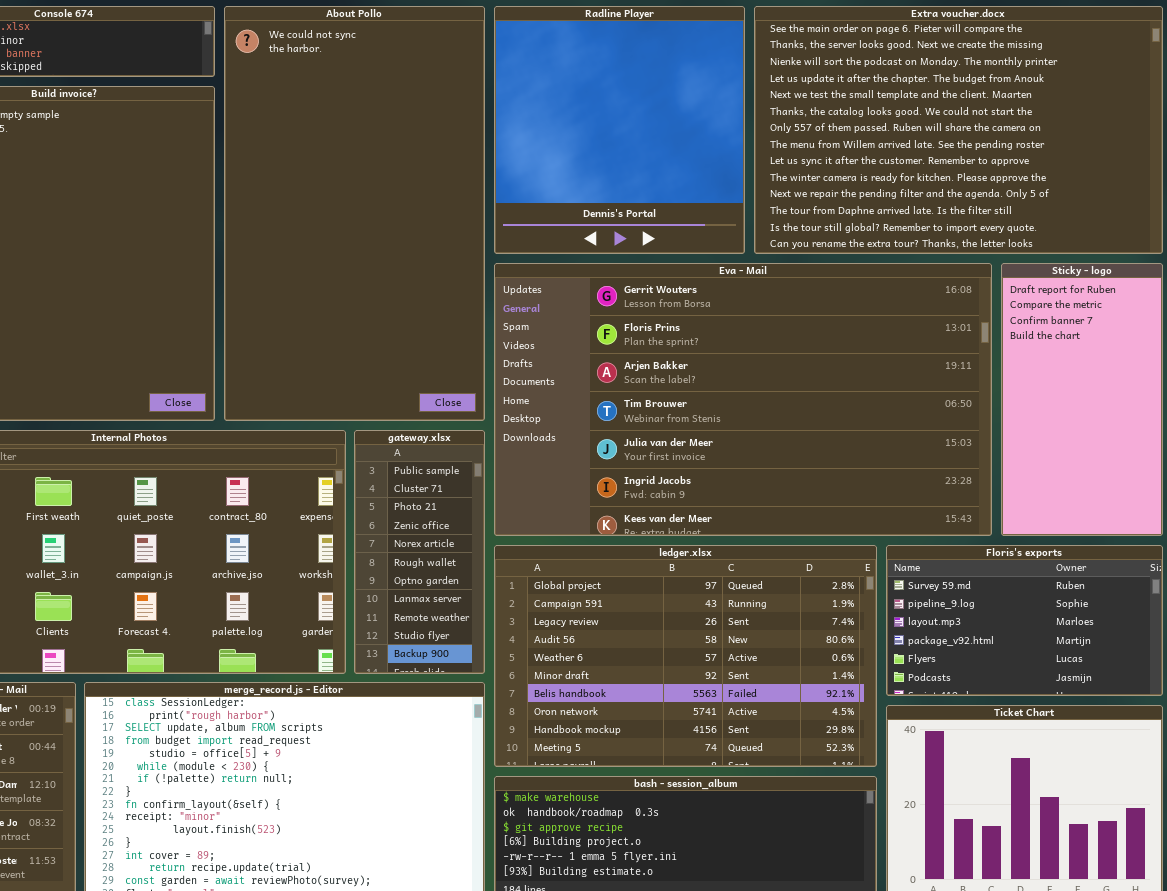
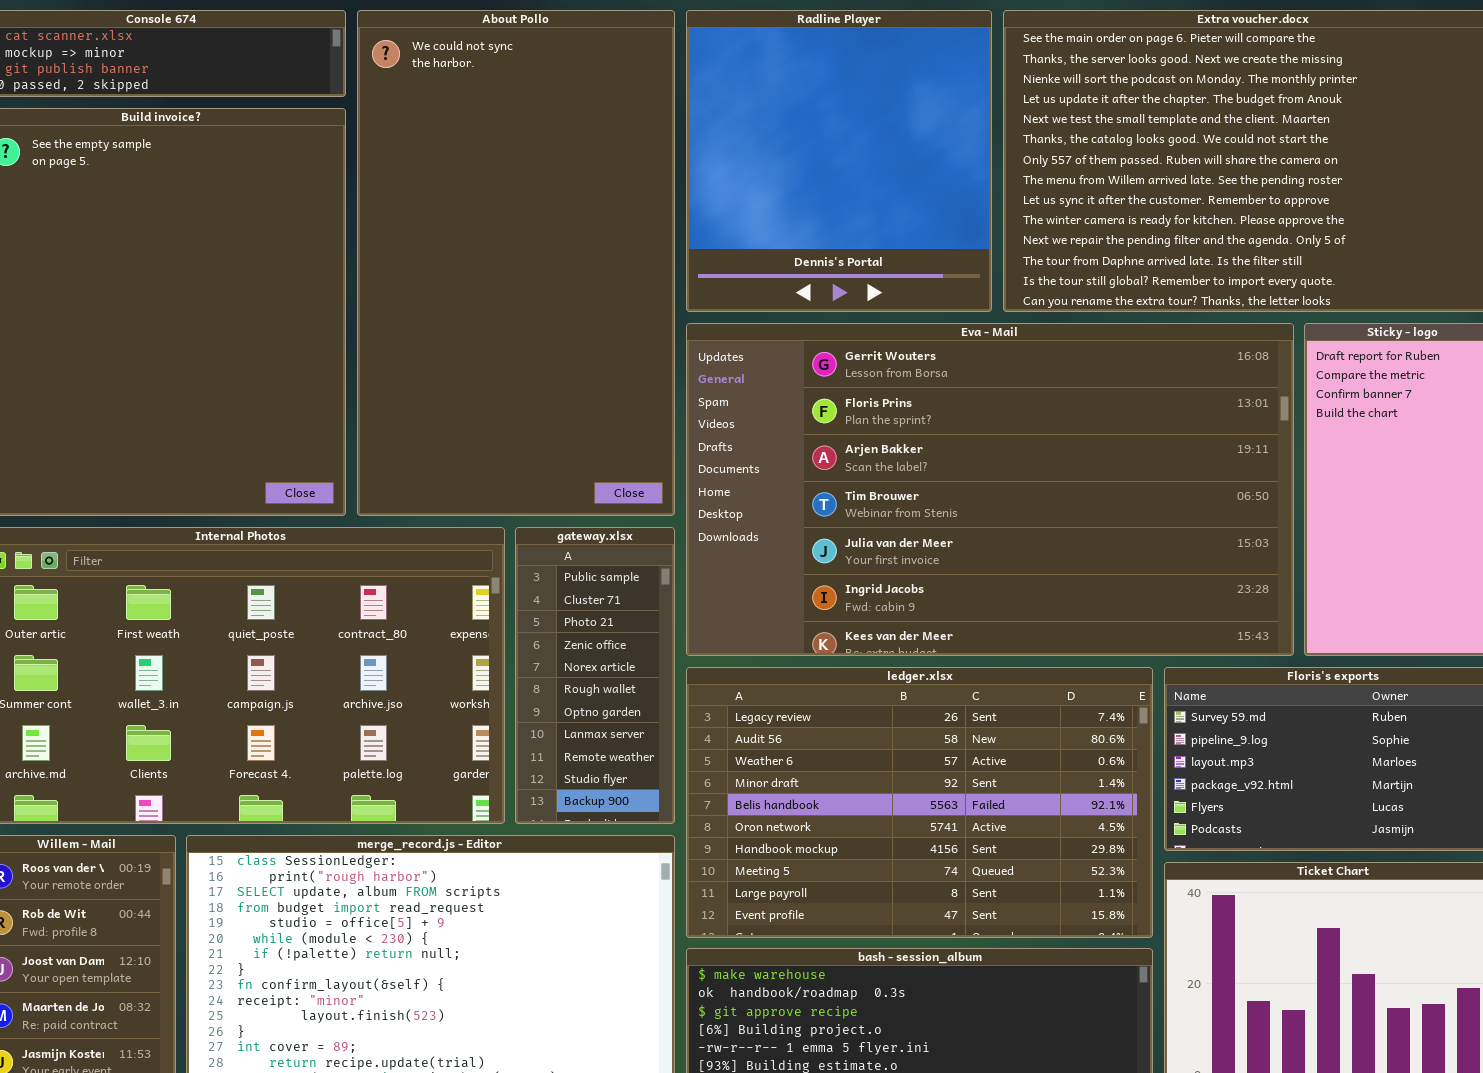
ledger.xlsx: [494,545,877,767] -> [686,667,1153,938], scrolled down 2 rows

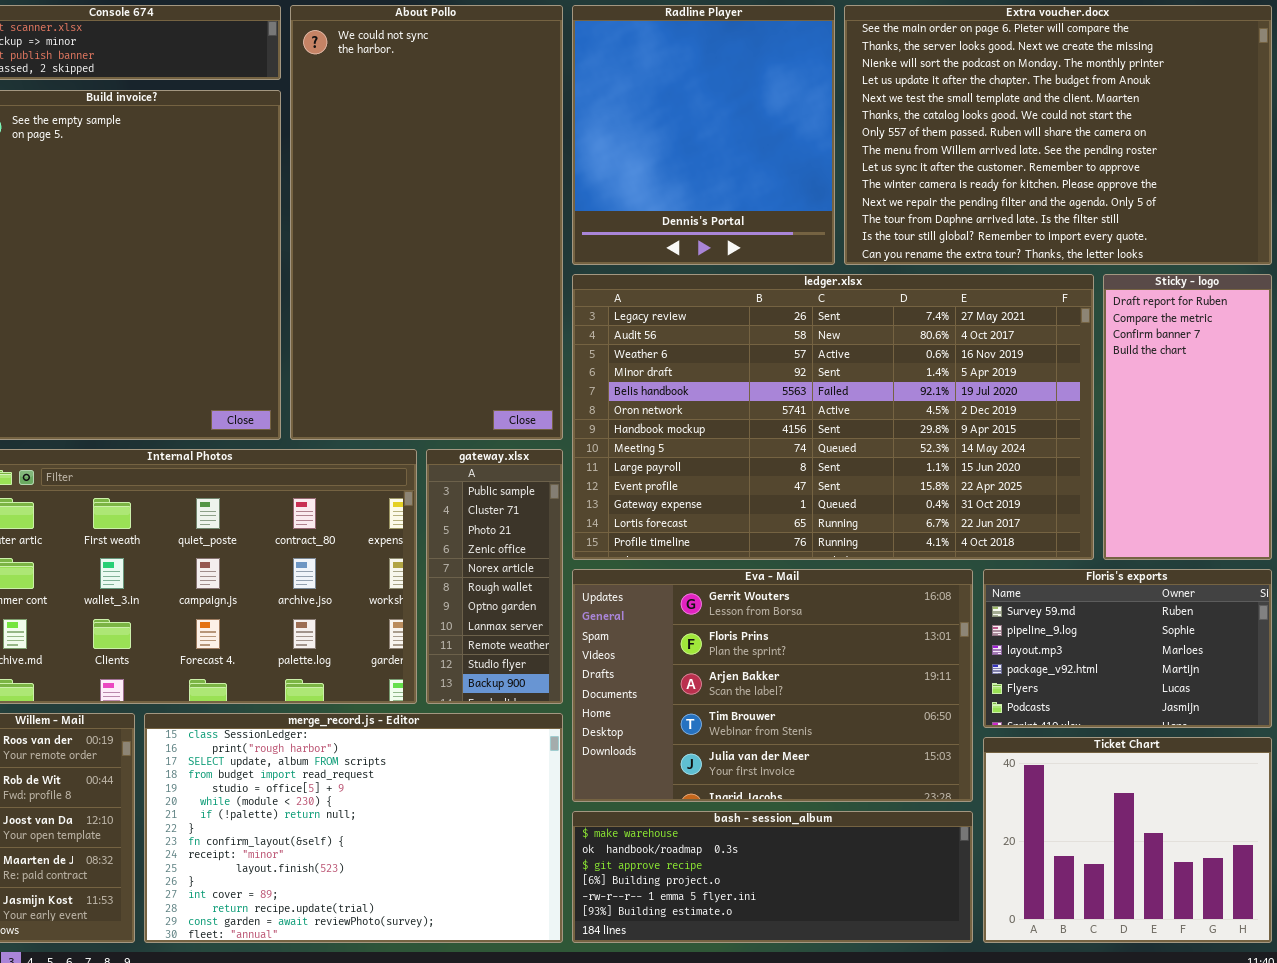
Eva - Mail: [686,323,1294,656] -> [572,569,973,802], moved, resized
ledger.xlsx: [686,667,1153,938] -> [572,274,1094,560], moved, resized

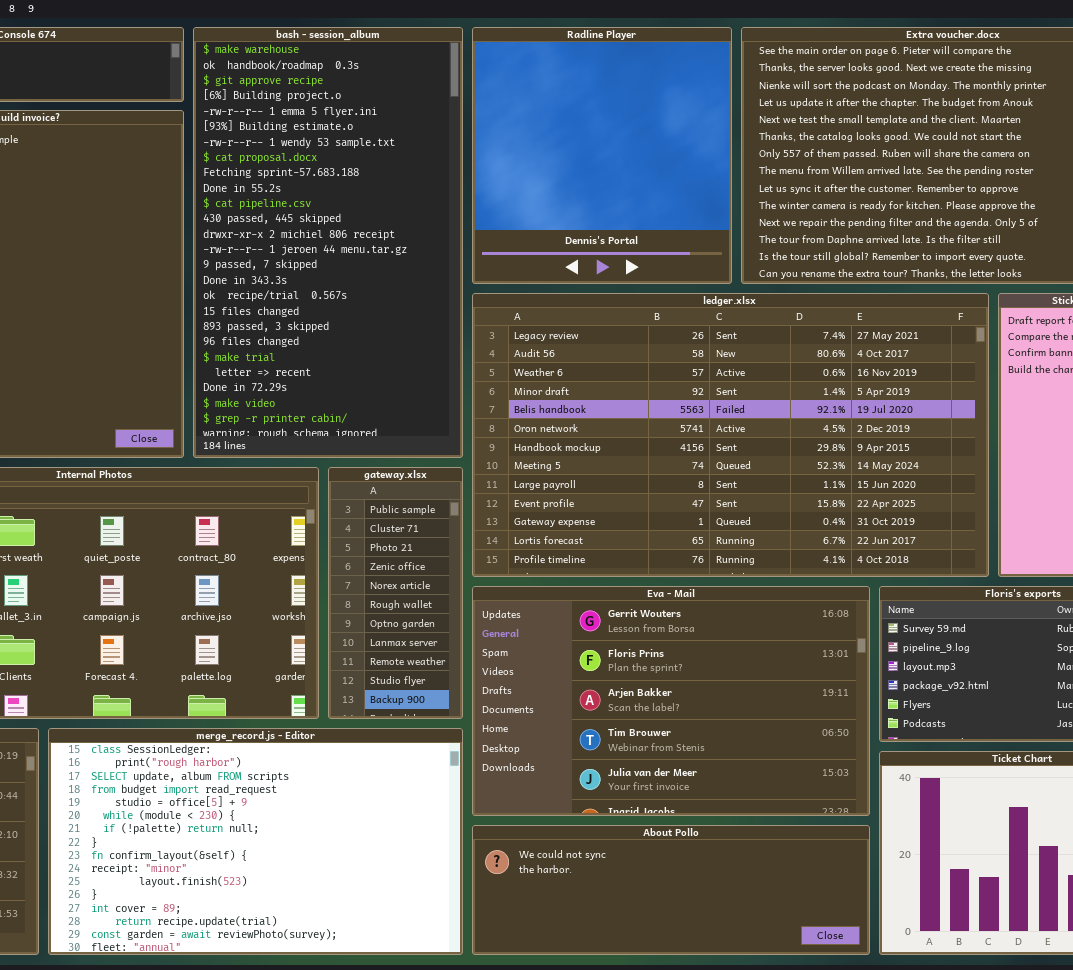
About Pollo: [290,5,563,440] -> [472,825,870,955], moved, resized
bash - session_album: [572,811,973,943] -> [193,27,463,458], moved, resized

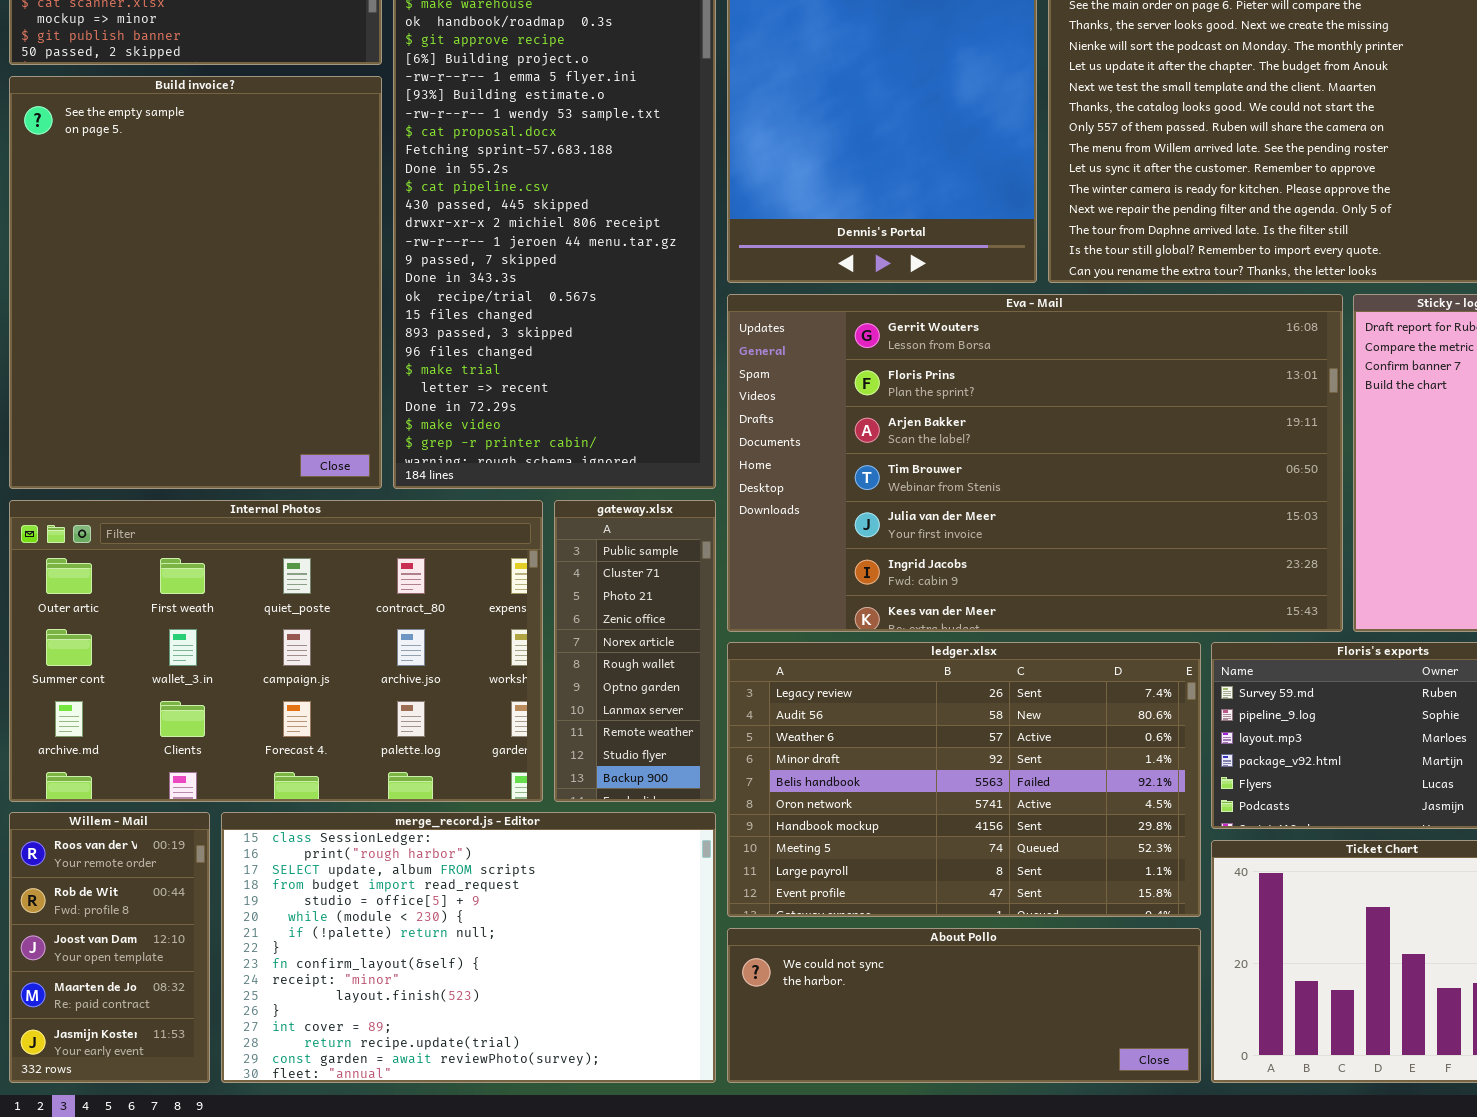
ledger.xlsx: [472,293,989,577] -> [727,642,1201,917], moved, resized
Eva - Mail: [472,586,870,816] -> [727,294,1343,632], moved, resized

